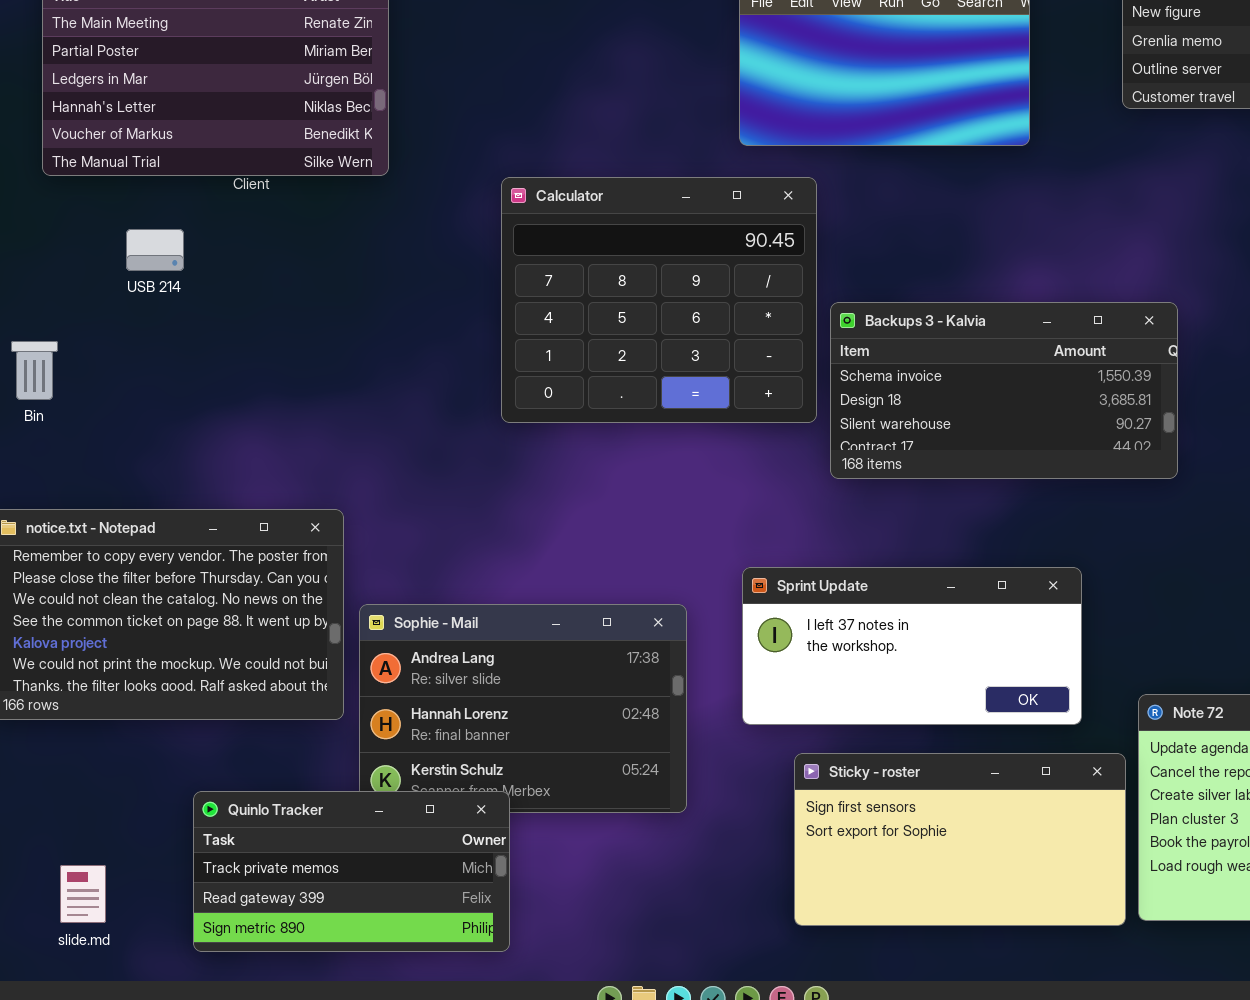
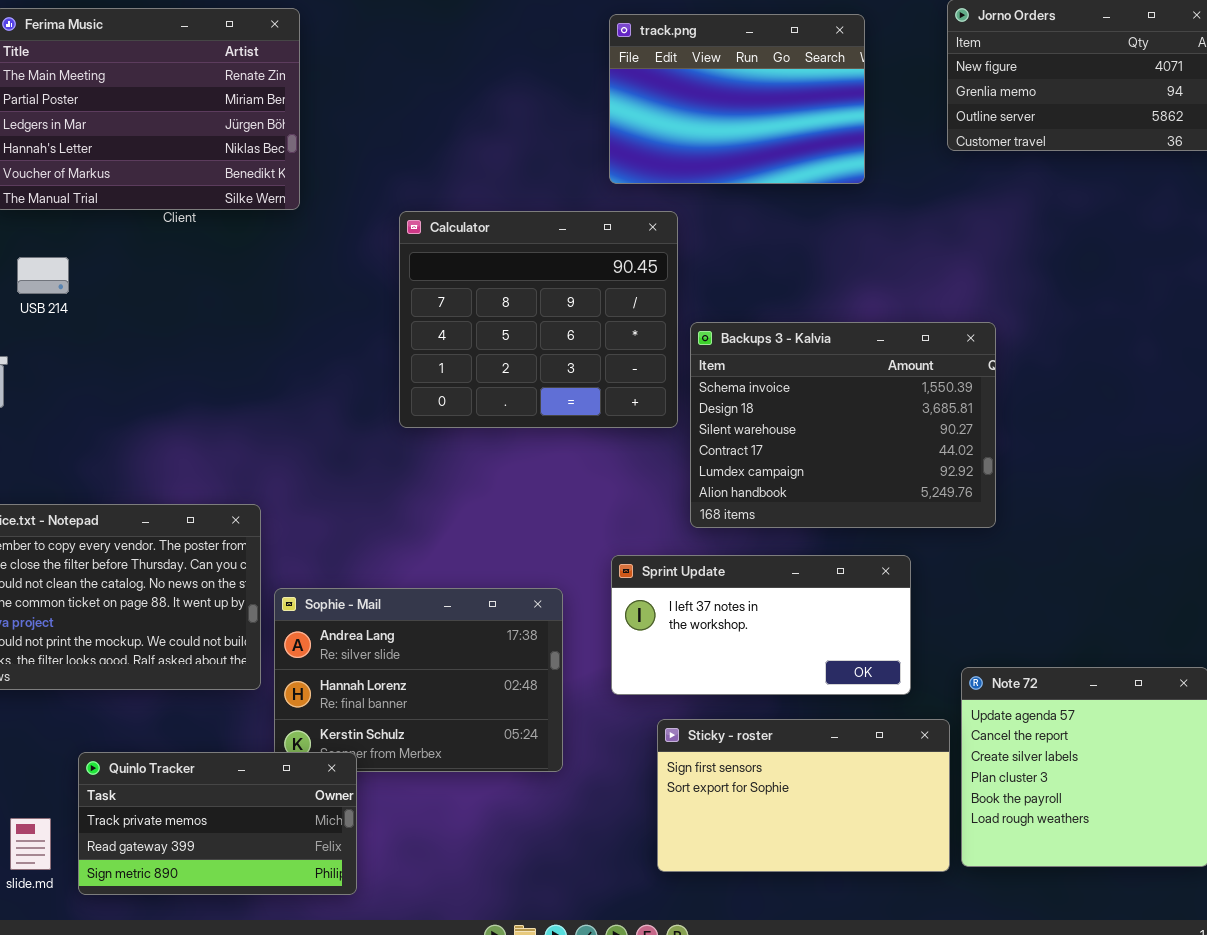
USB 214: [126,229,184,271] -> [17,257,69,294], moved
Backups 3 - Kalvia: [830,302,1178,479] -> [690,322,996,528], resized
Quinlo Tracker: [193,791,510,952] -> [78,752,357,895], moved

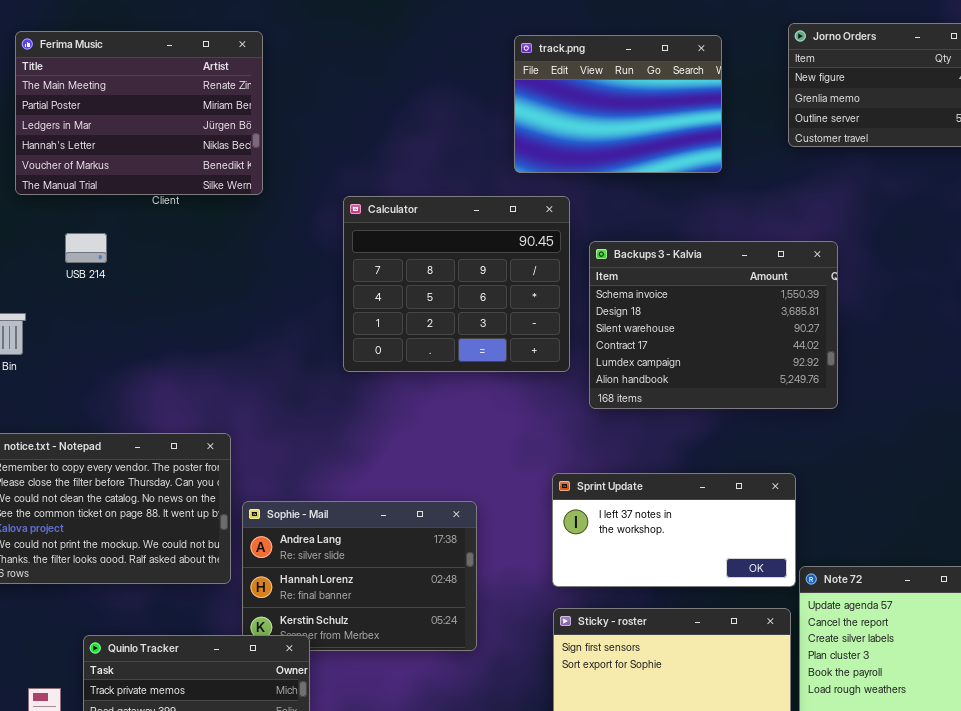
USB 214: [17,257,69,294] -> [65,233,107,263], moved
Backups 3 - Kalvia: [690,322,996,528] -> [589,241,838,409], moved
Sprint Update: [611,555,911,695] -> [552,473,796,587], moved

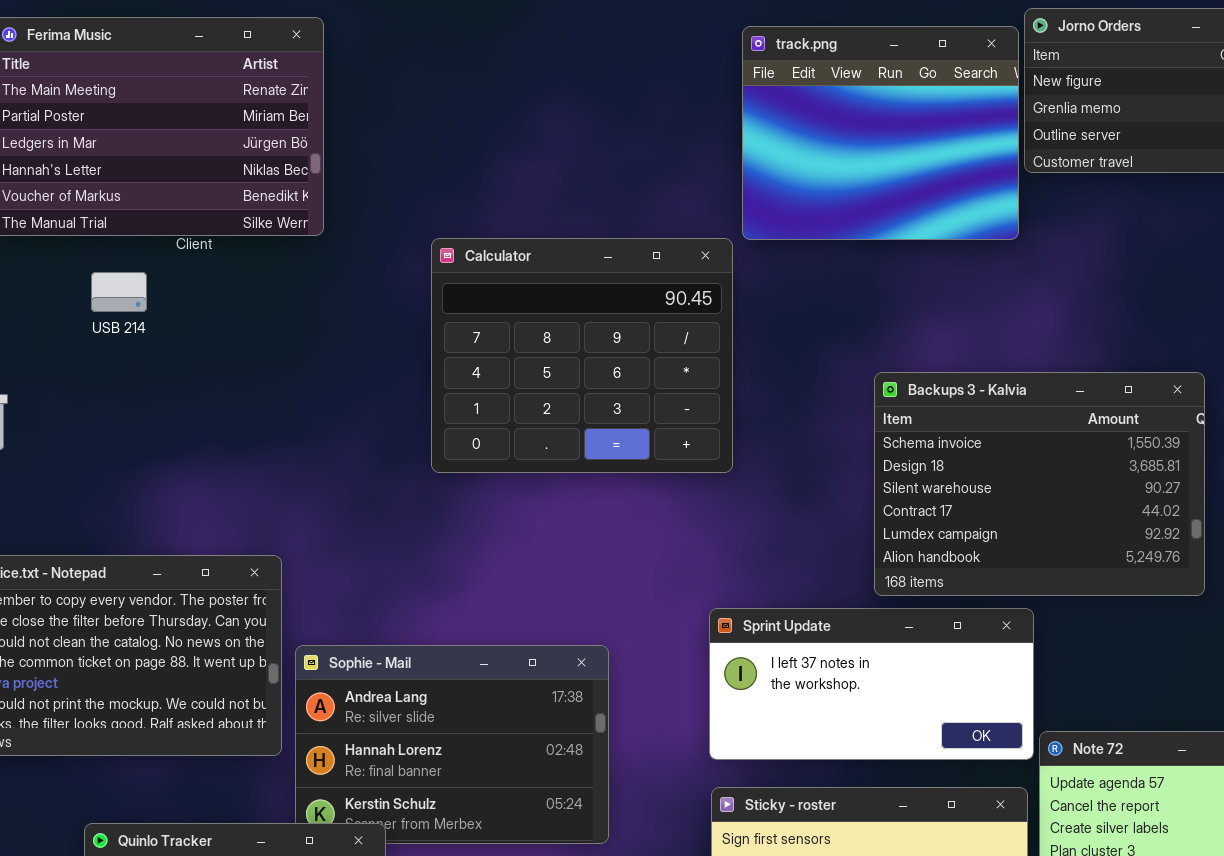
track.png: [514,35,722,173] -> [742,26,1019,240], moved, resized
USB 214: [65,233,107,263] -> [91,272,147,312], moved
Backups 3 - Kalvia: [589,241,838,409] -> [874,372,1205,596], moved

